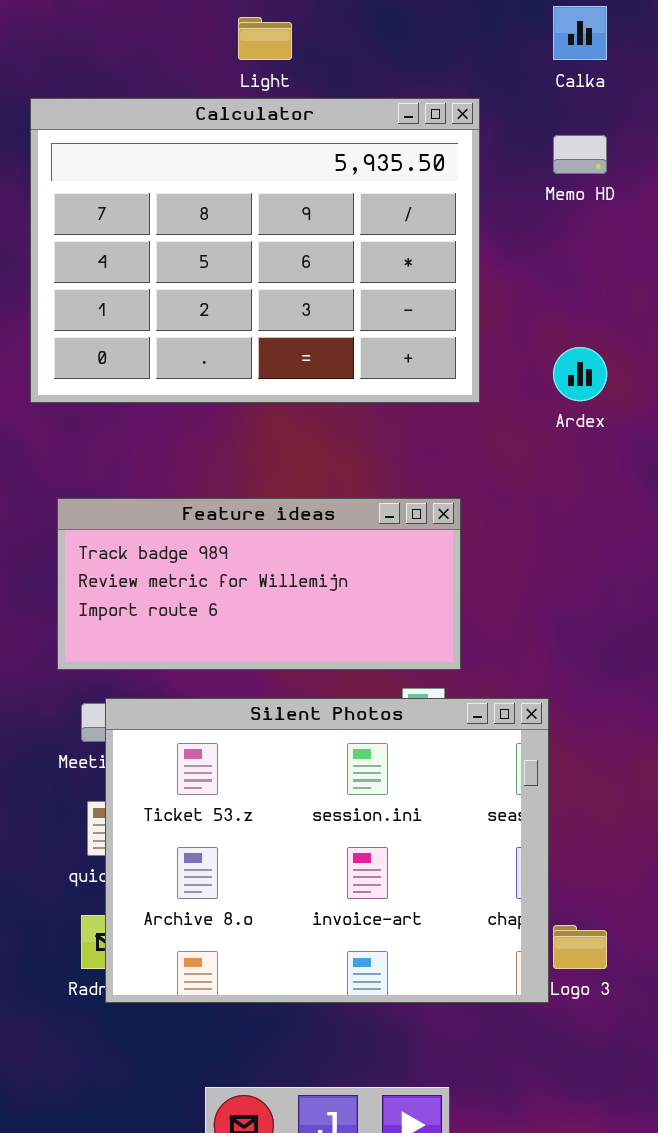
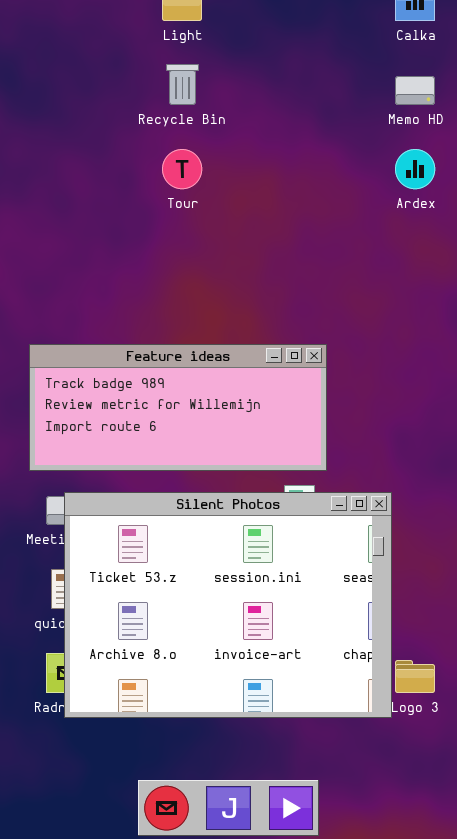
Calculator: [30,98,480,403] -> none, closed
Ardex: [553,347,607,401] -> [395,149,435,189], moved

